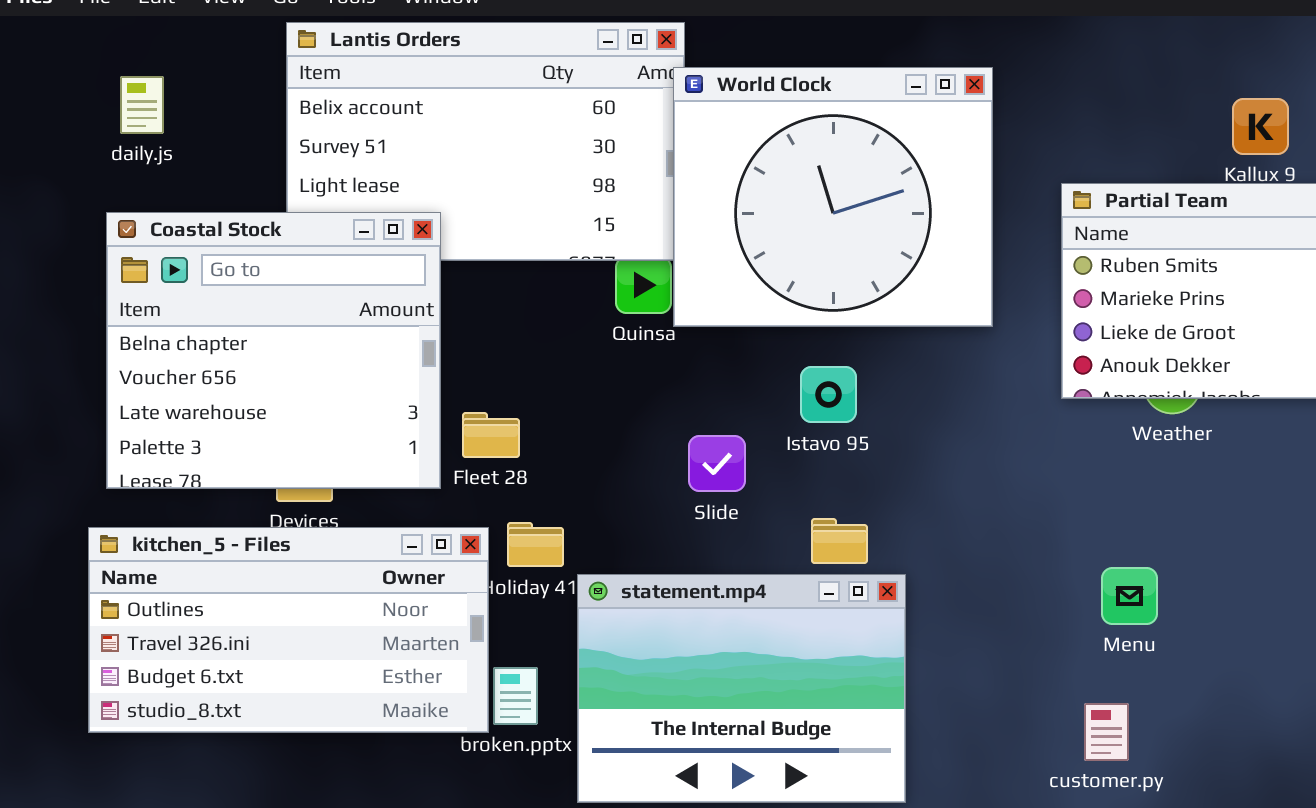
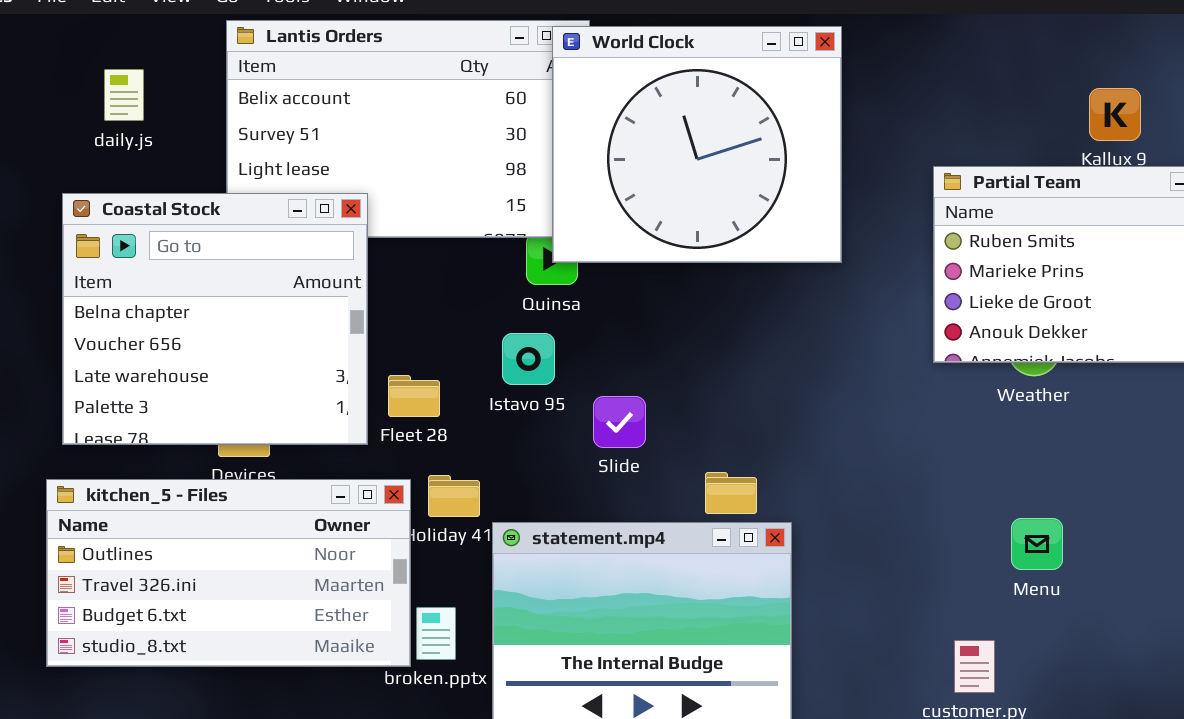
World Clock: [673,67,993,327] -> [552,26,842,263], moved
daily.js: [120,76,164,134] -> [104,69,144,121], moved
Istavo 95: [800,366,857,423] -> [502,333,555,385], moved
Menu: [1101,567,1158,625] -> [1011,518,1063,570], moved

